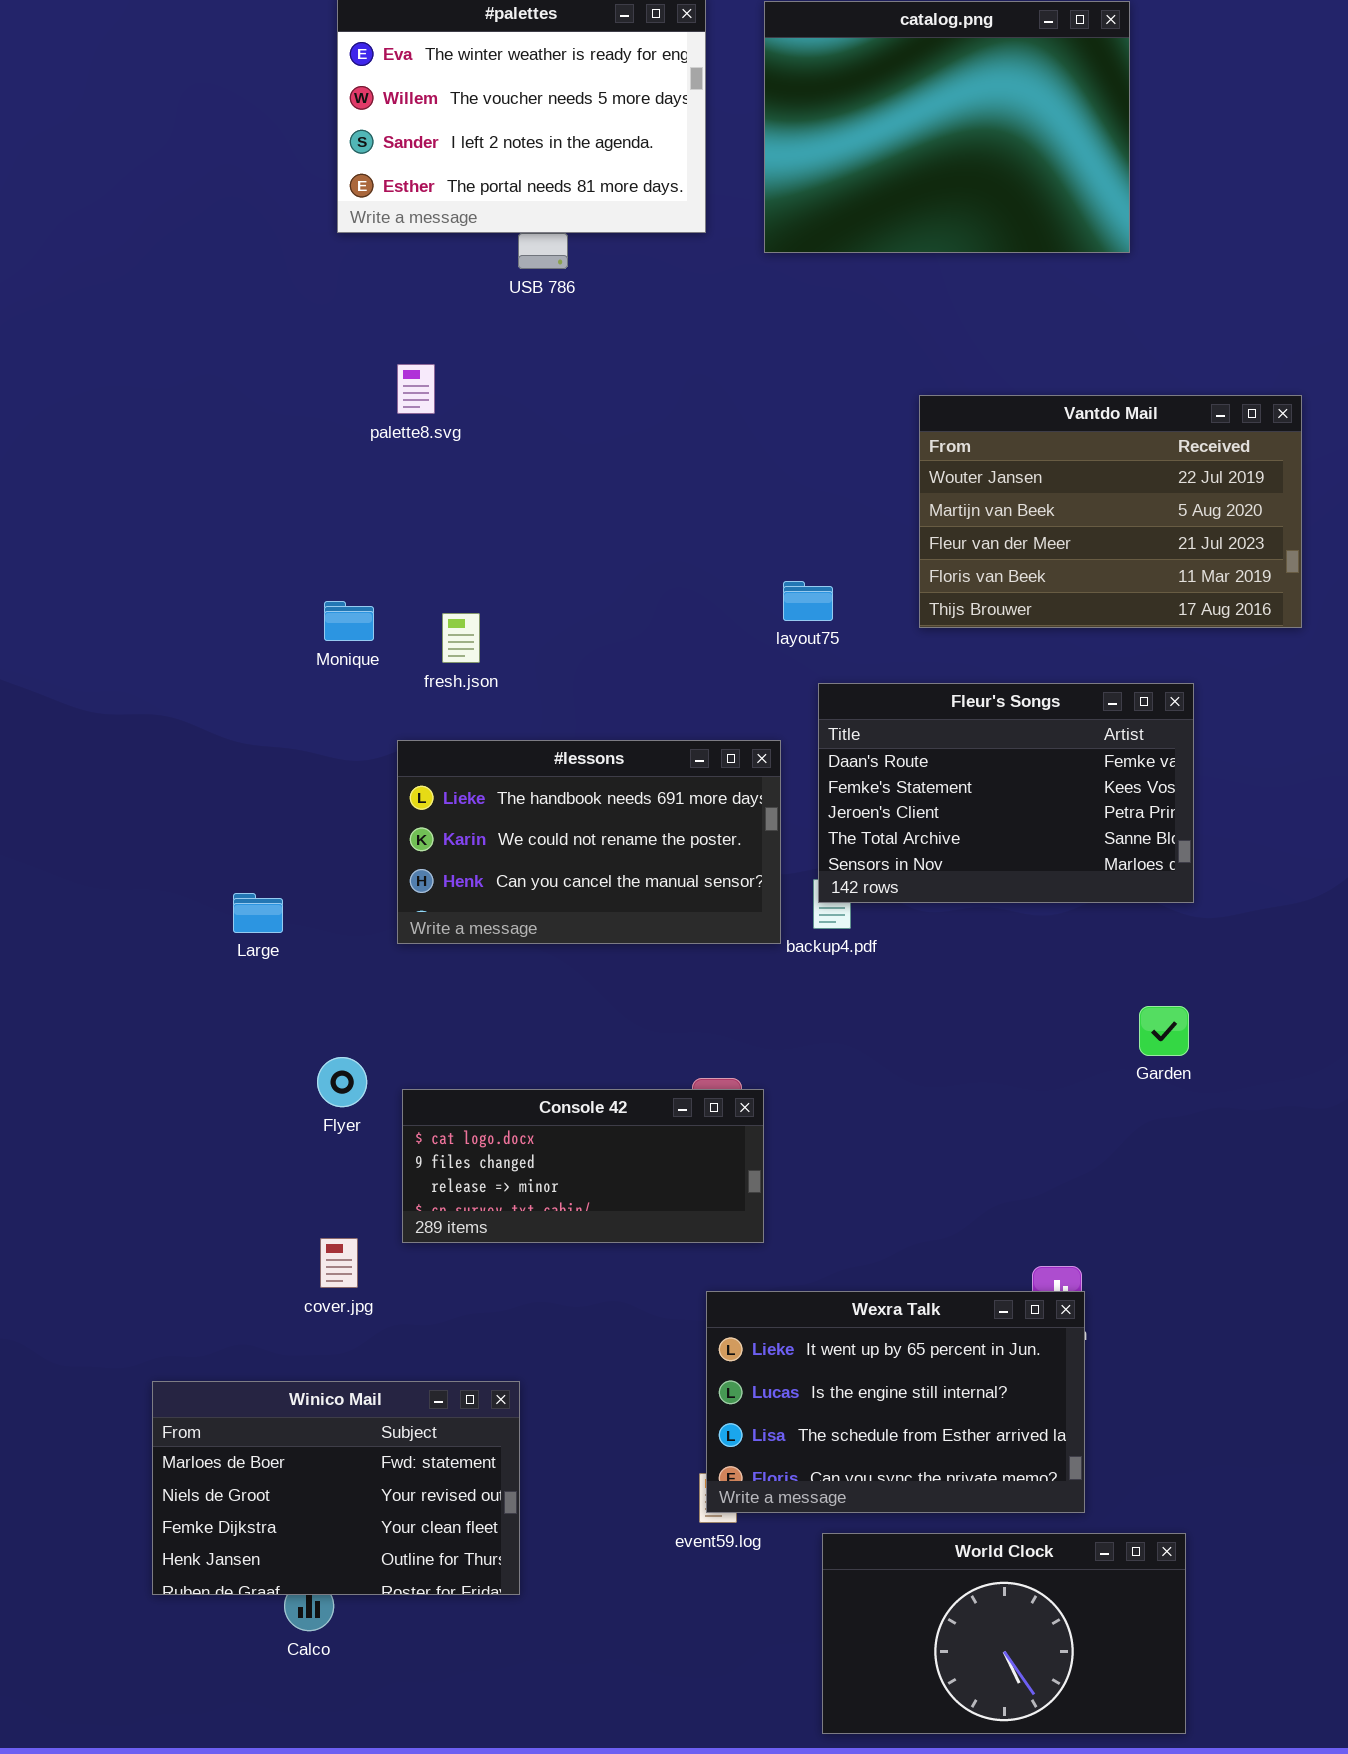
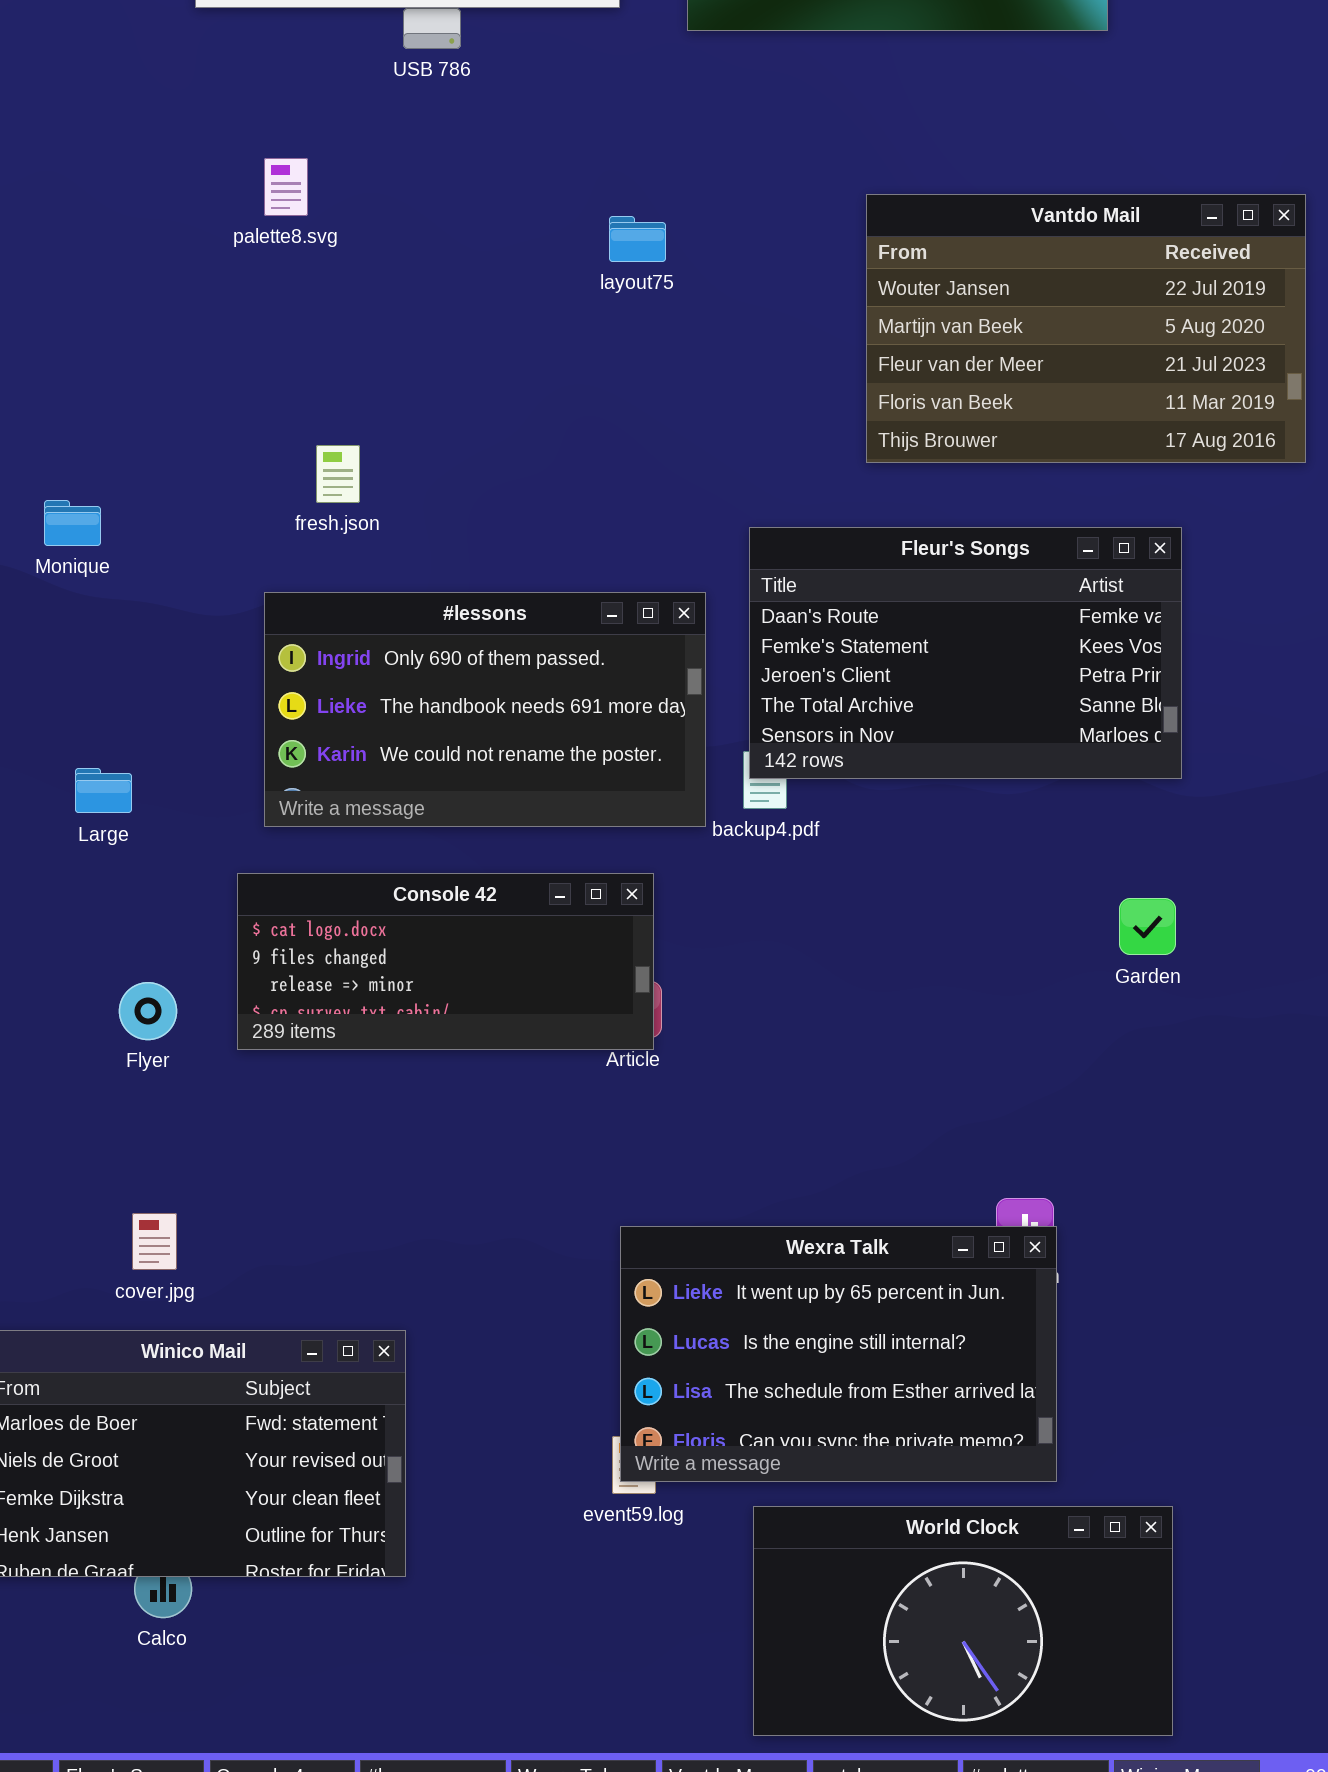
layout75: [783,581,833,621] -> [609,216,666,262], moved
Monique: [324,601,374,641] -> [44,500,101,546], moved
#lessons: [397,740,781,944] -> [264,592,706,827], scrolled up 1 row
Flyer: [317,1057,367,1107] -> [119,982,177,1040], moved
Console 42: [402,1089,764,1243] -> [237,873,654,1050], moved
cover.jpg: [320,1238,358,1288] -> [132,1213,177,1270], moved

